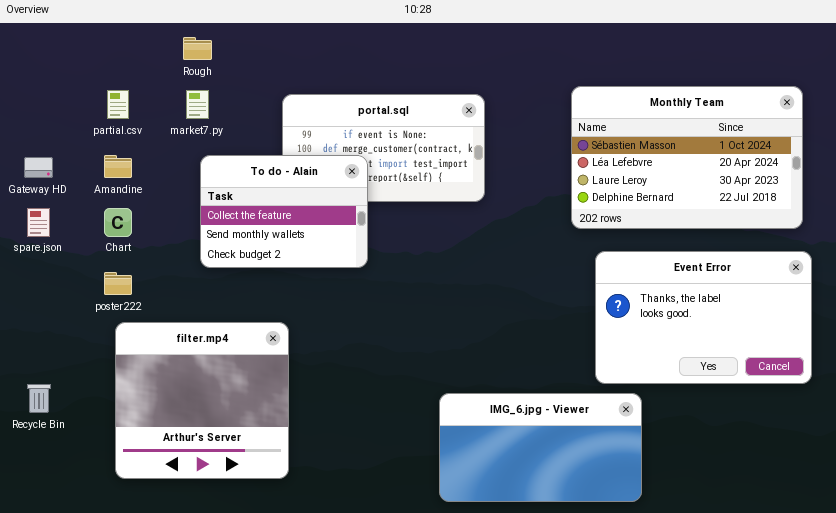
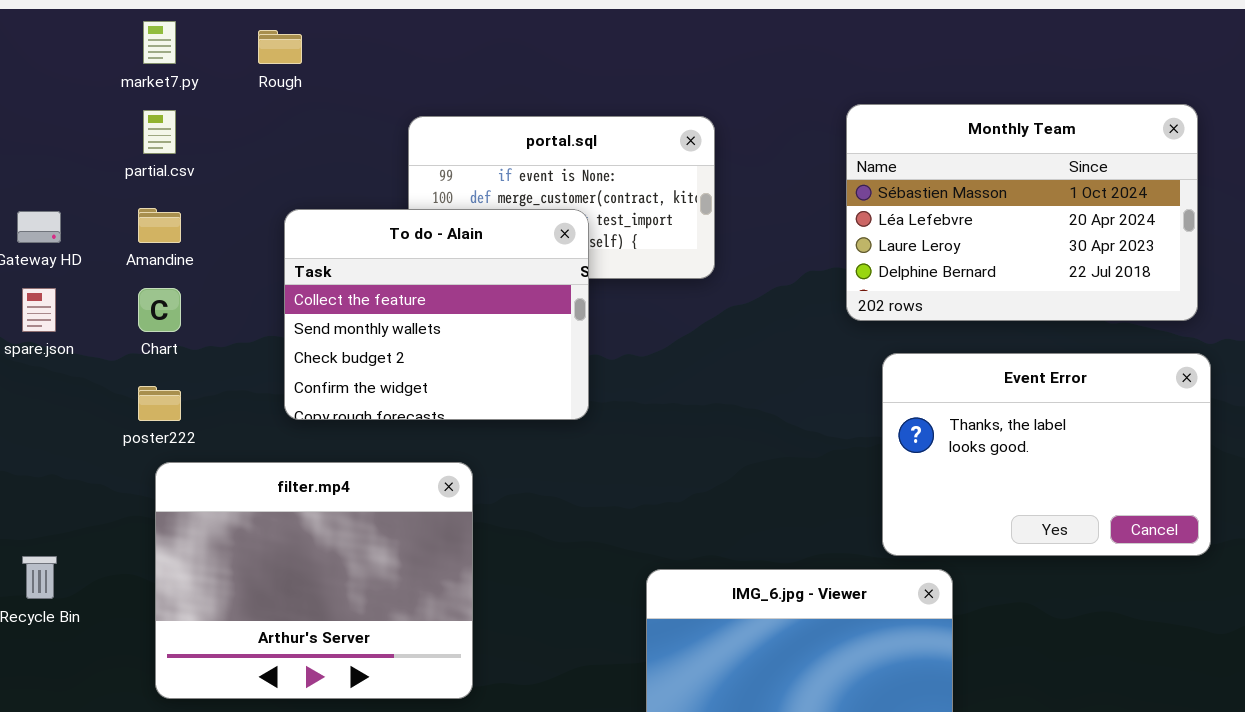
market7.py: [186,90,209,119] -> [143,21,176,64], moved
To do - Alain: [200,155,368,268] -> [284,209,589,420], resized
filter.mp4: [115,322,289,479] -> [155,462,473,699], resized

